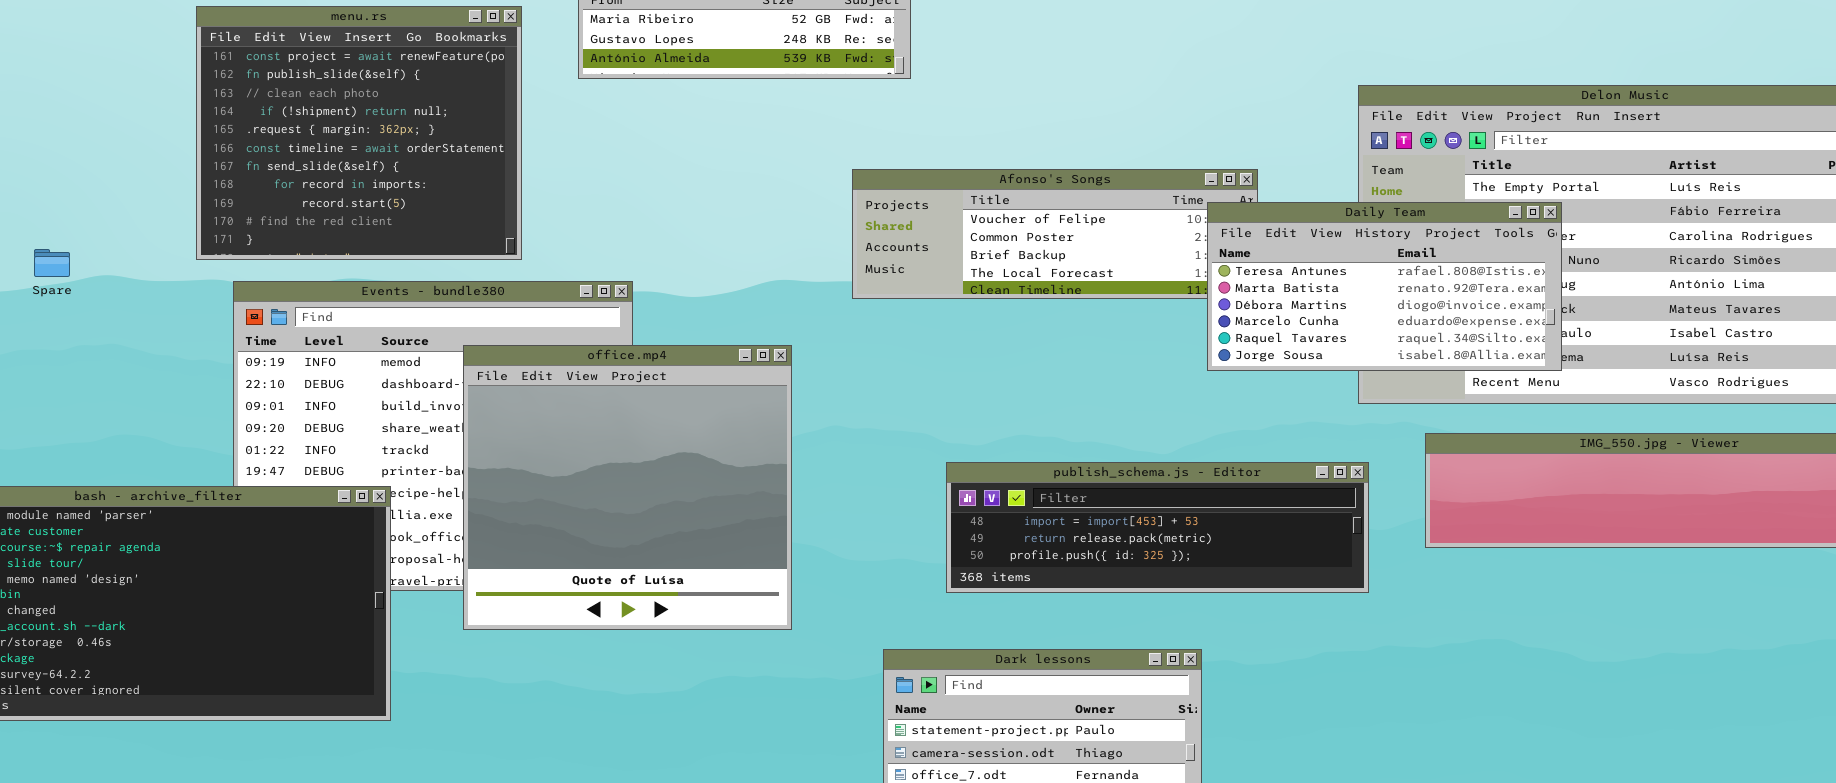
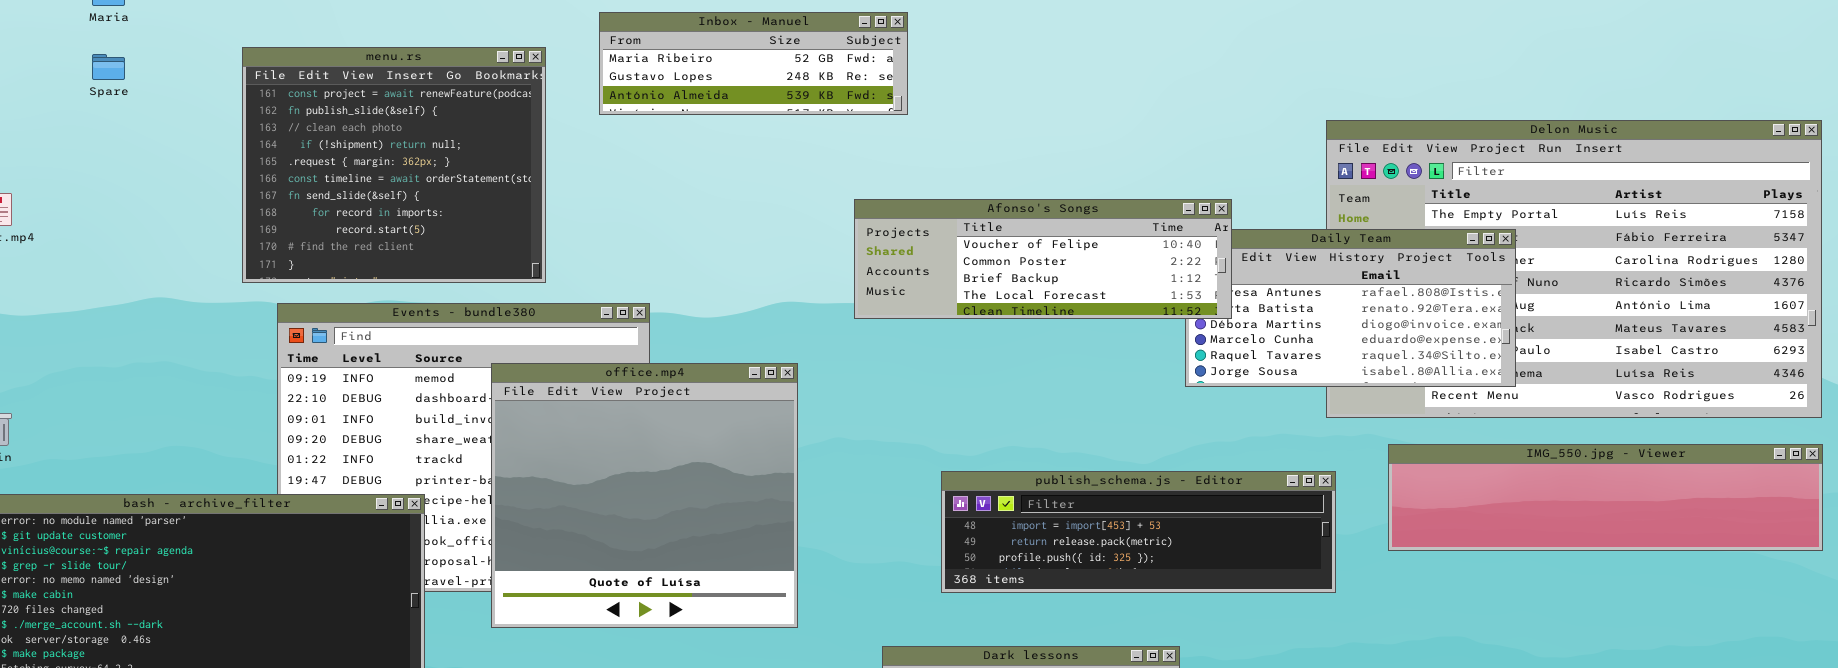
Afonso's Songs: [852,169,1258,299] -> [854,199,1232,319], raised
Spare: [34,249,70,277] -> [92,54,125,80], moved

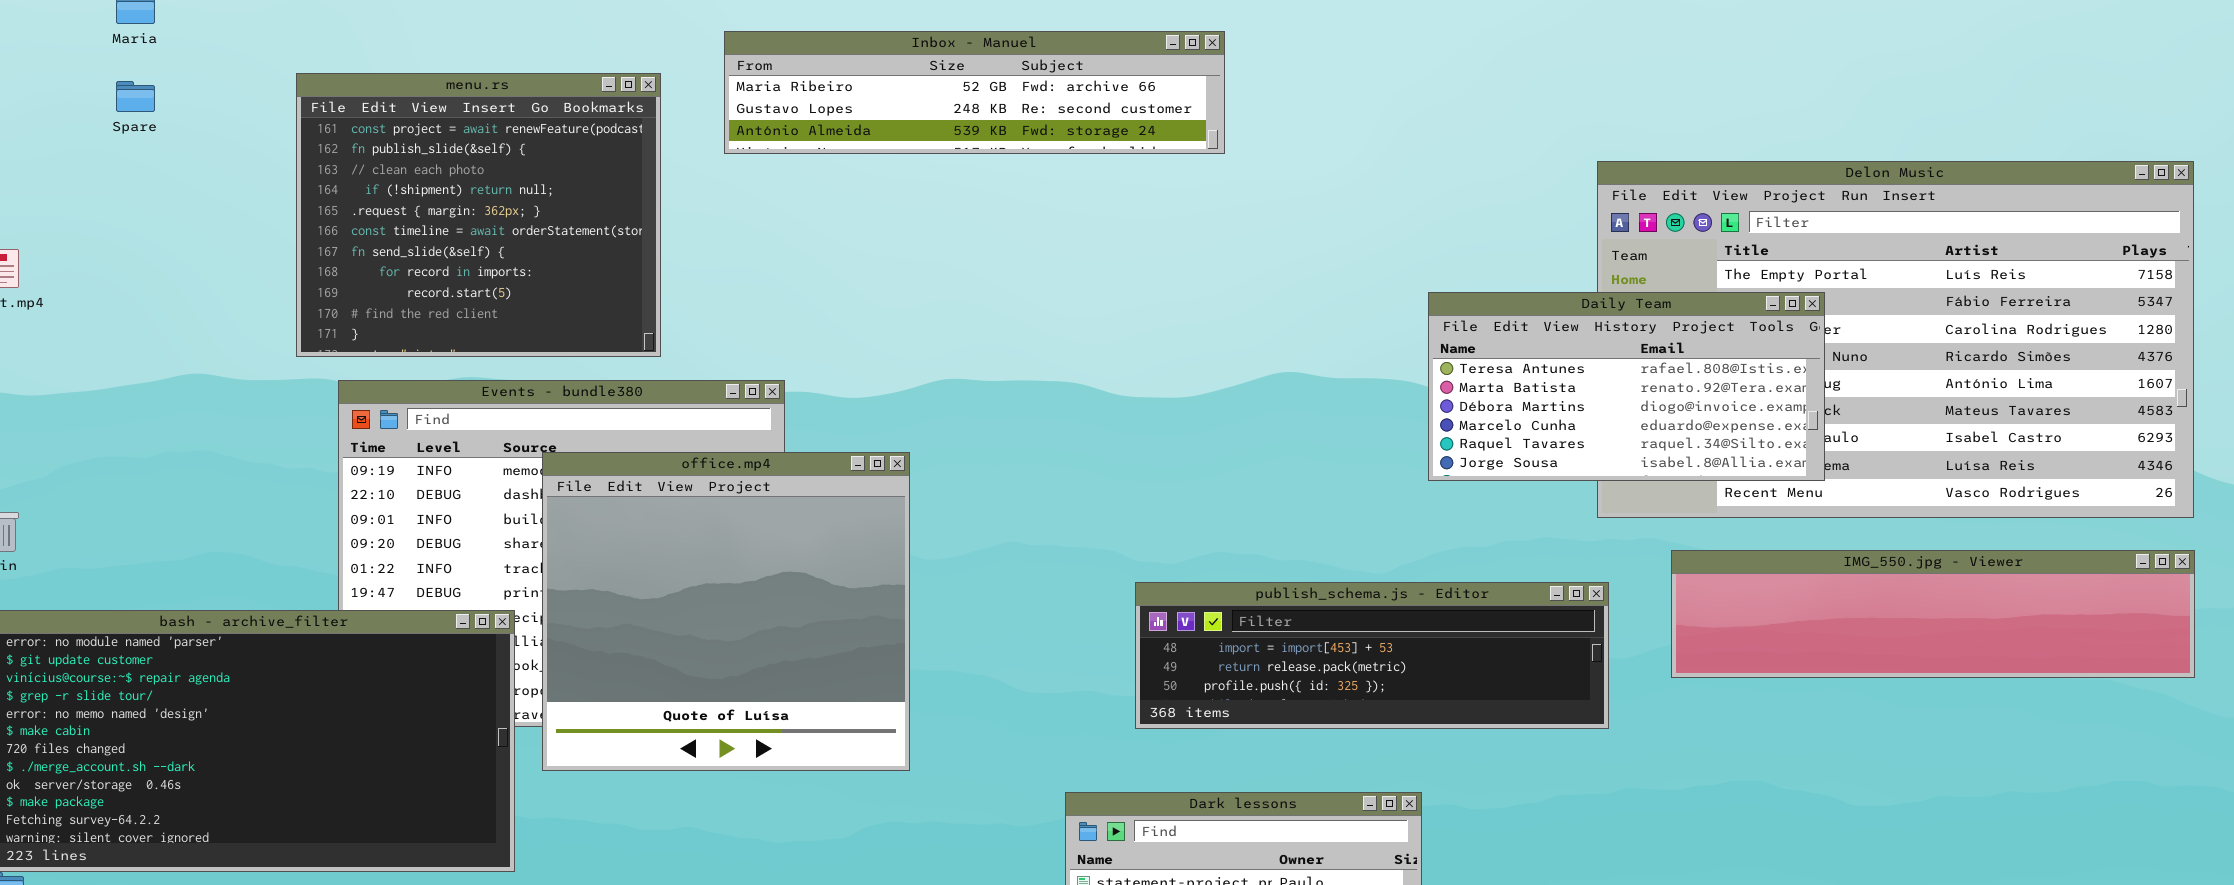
Inbox - Manuel: [599,12,908,115] -> [724,31,1225,154], resized
Afonso's Songs: [854,199,1232,319] -> none, closed
office.mp4: [491,363,798,628] -> [542,452,910,771], moved

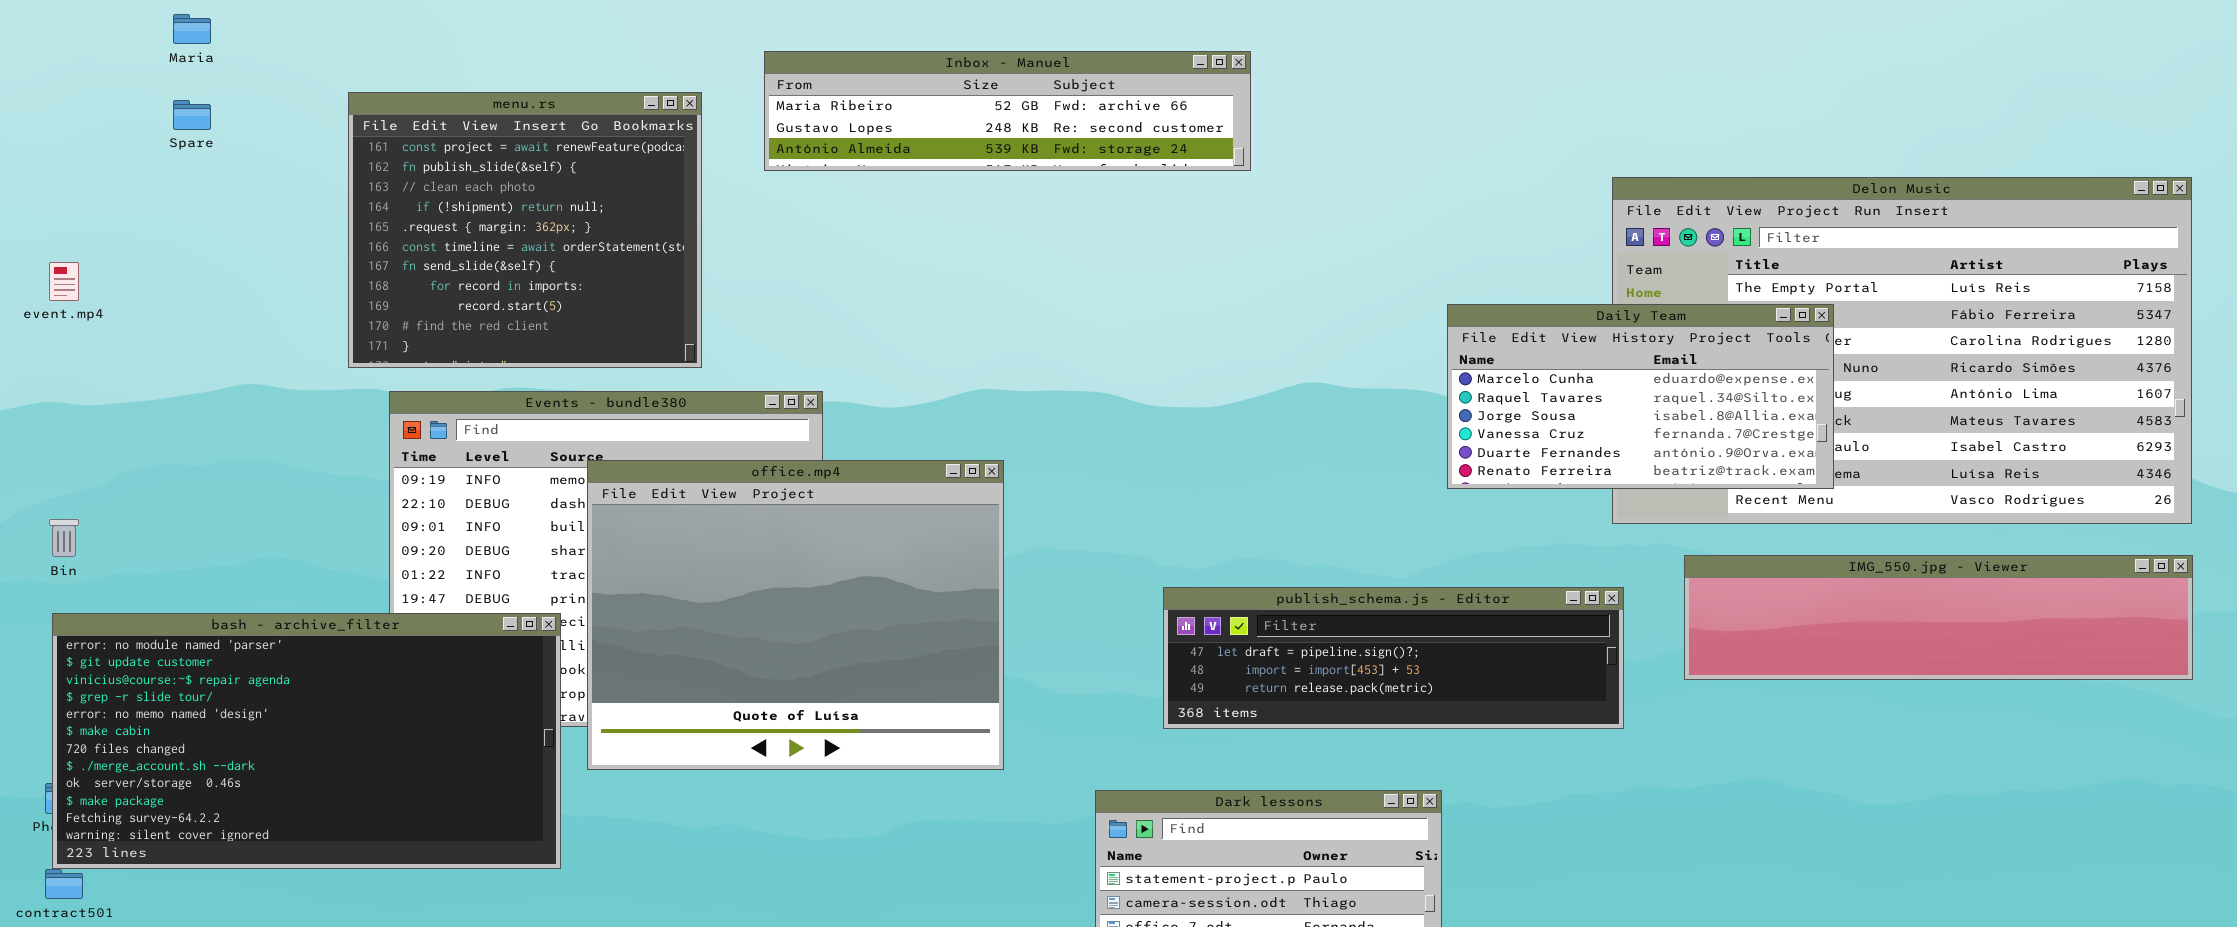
Daily Team: [1428,292,1825,481] -> [1447,304,1834,489], scrolled down 3 rows
office.mp4: [542,452,910,771] -> [587,460,1004,770], resized
publish_schema.js - Editor: [1135,582,1609,729] -> [1163,587,1624,729], scrolled up 1 row

